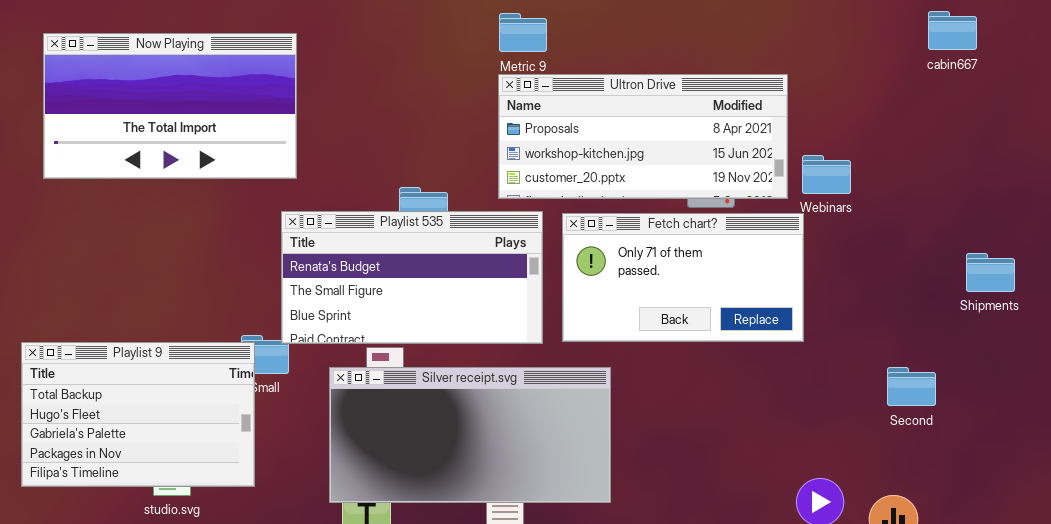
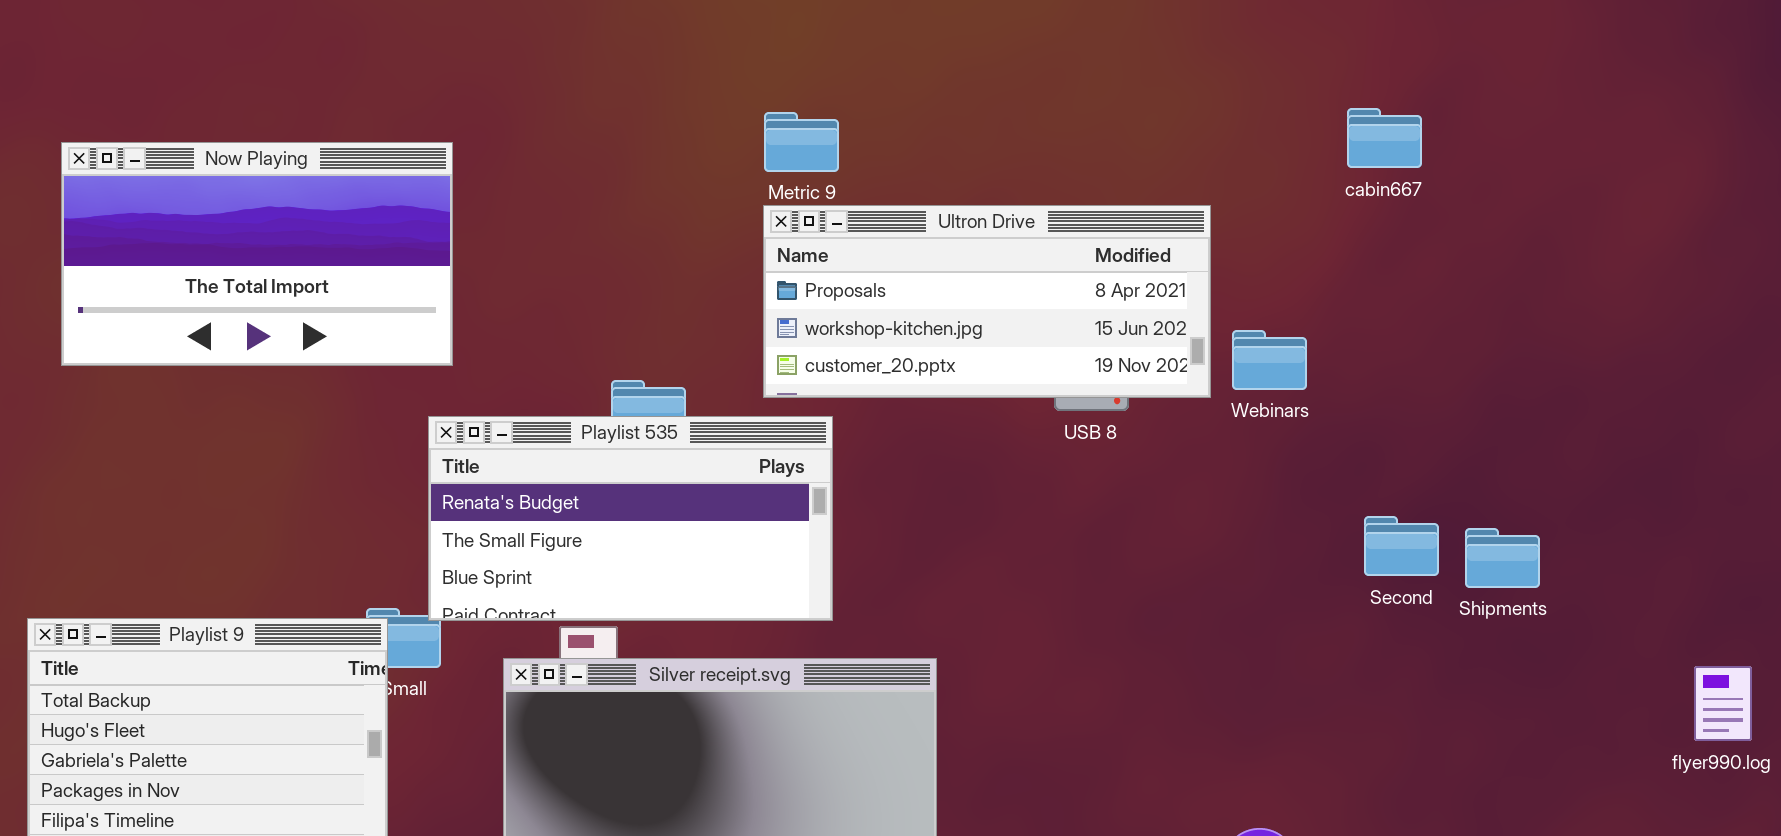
cabin667: [928,11,977,50] -> [1347,108,1422,168], moved
Fetch chart?: [562,213,804,342] -> none, closed
Shipments: [966,253,1015,292] -> [1465,528,1540,588], moved
Second: [887,367,936,406] -> [1364,516,1439,576], moved

